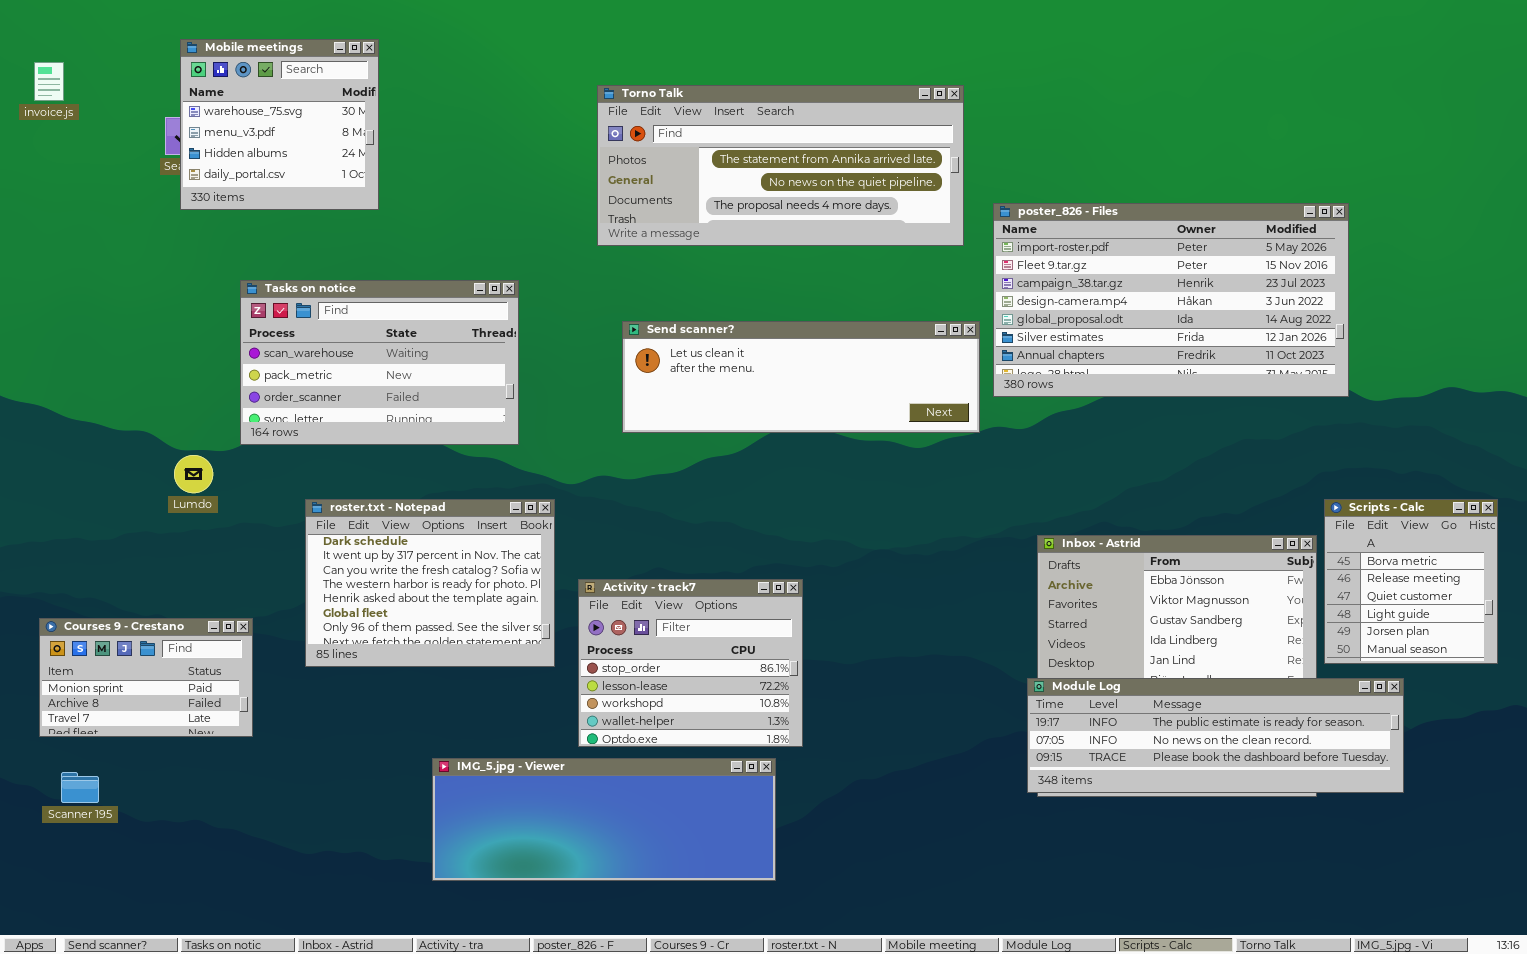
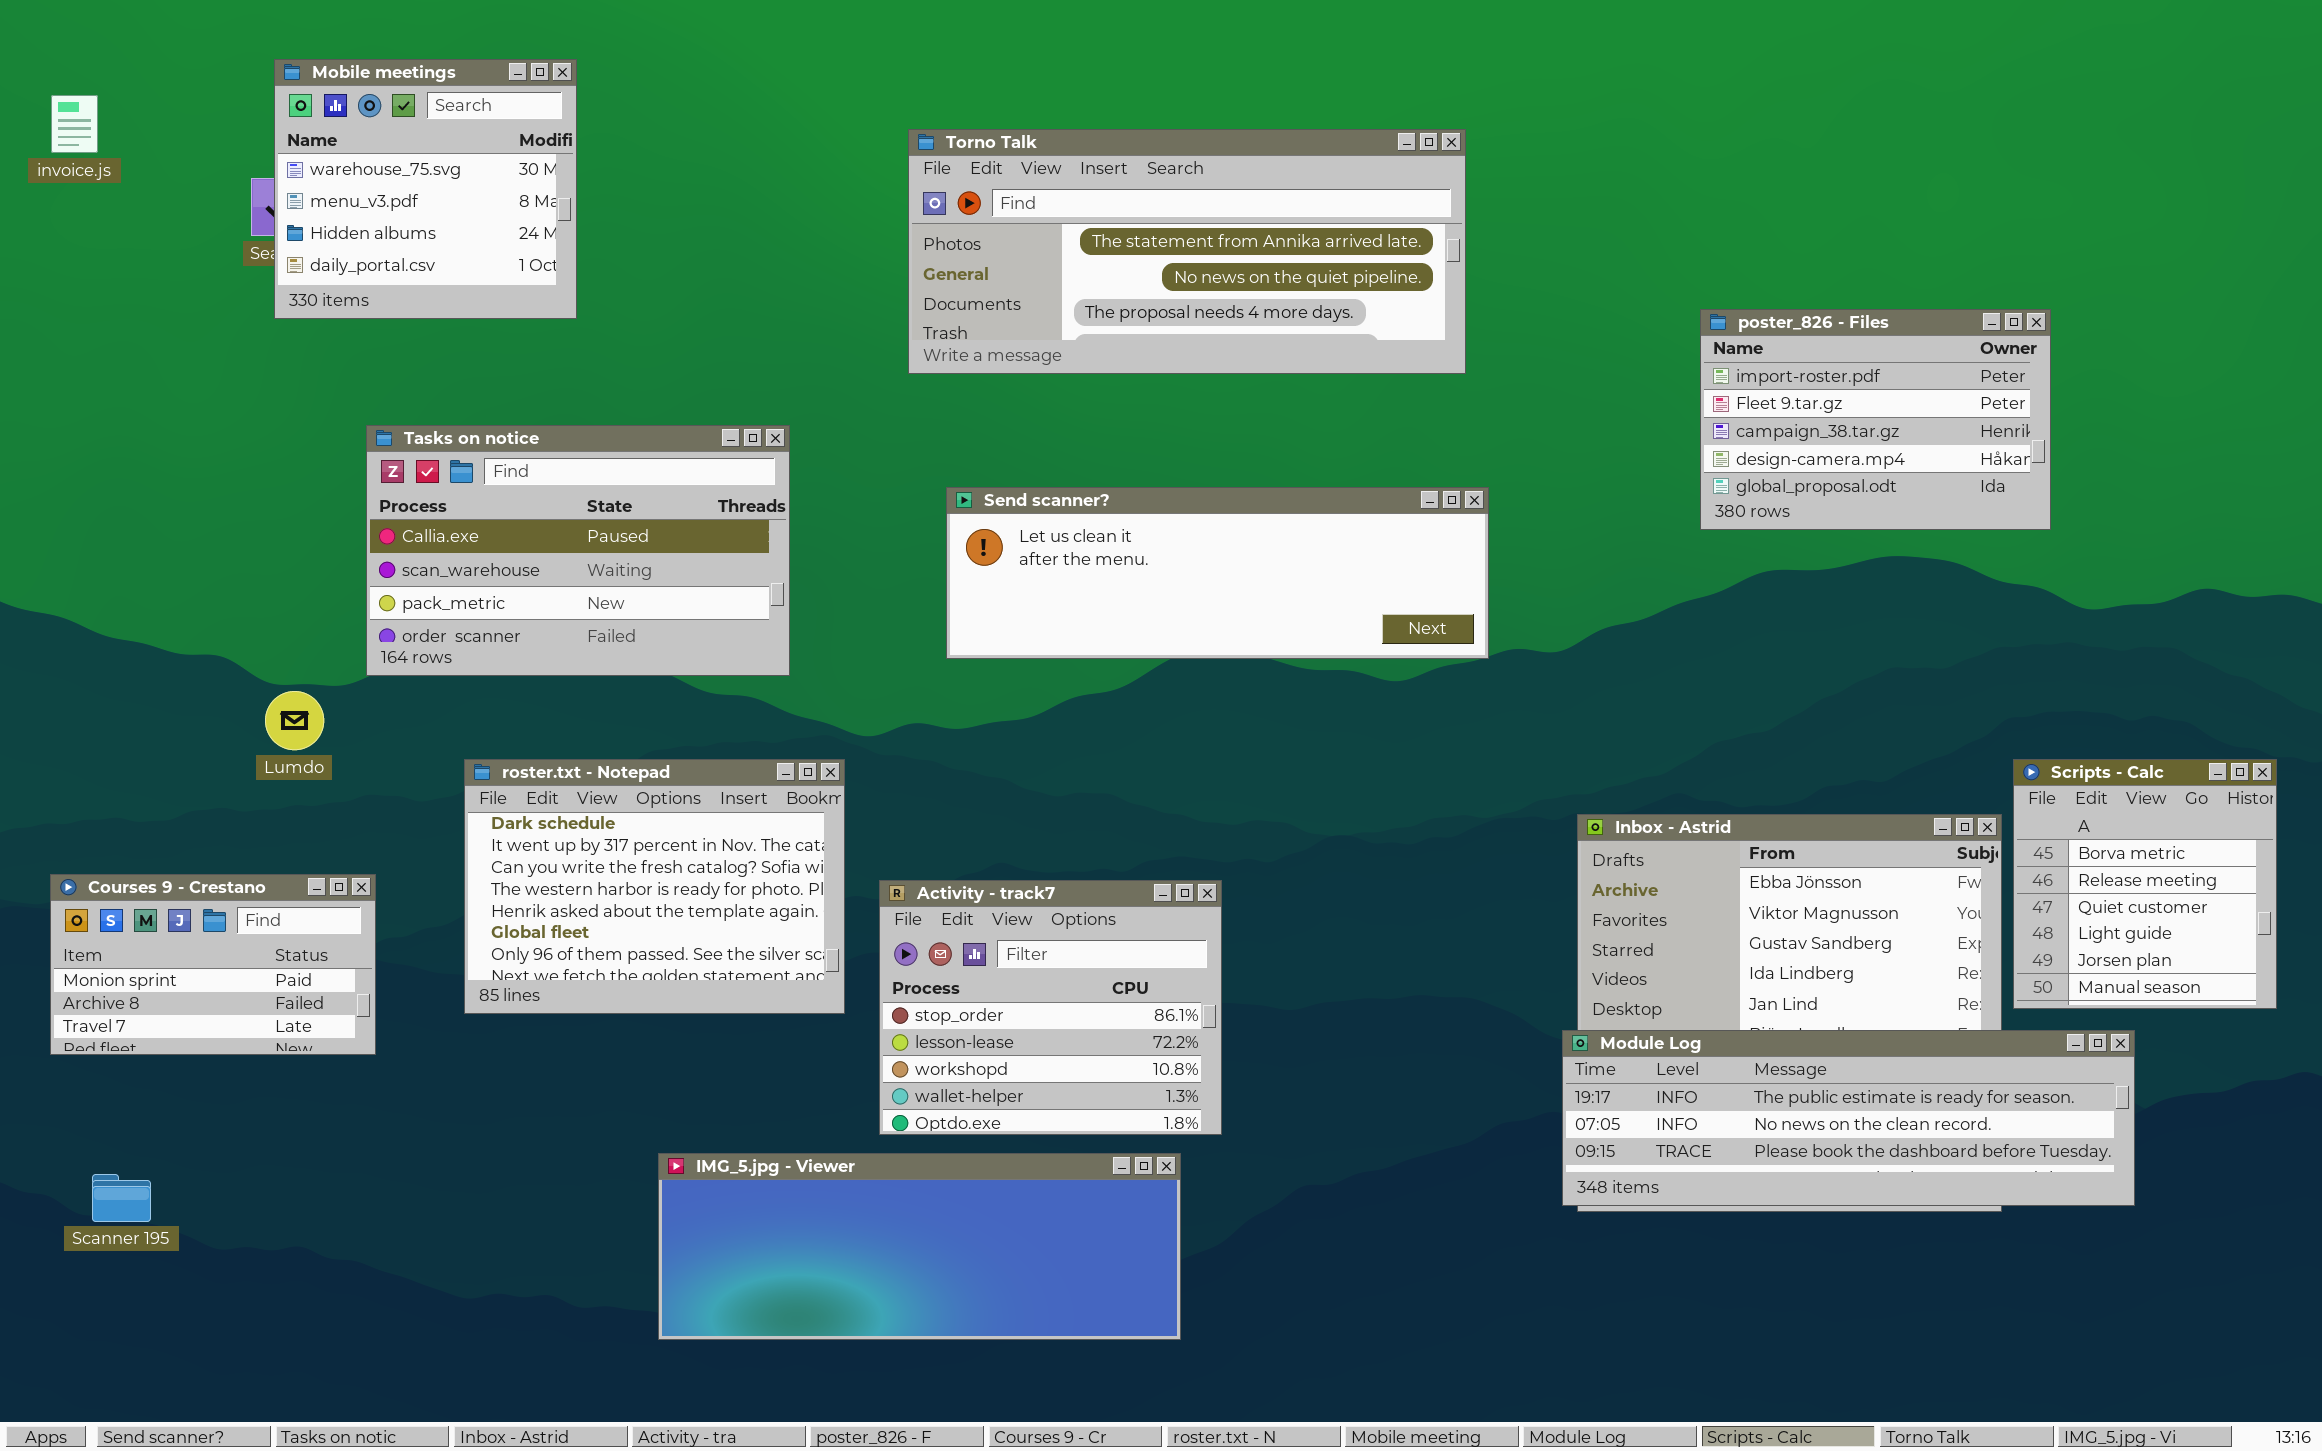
poster_826 - Files: [993,203,1349,397] -> [1700,309,2051,530], resized
Tasks on notice: [240,280,519,445] -> [366,425,790,676], scrolled up 1 row
Courses 9 - Crestano: [39,618,253,737] -> [50,874,376,1055], moved

